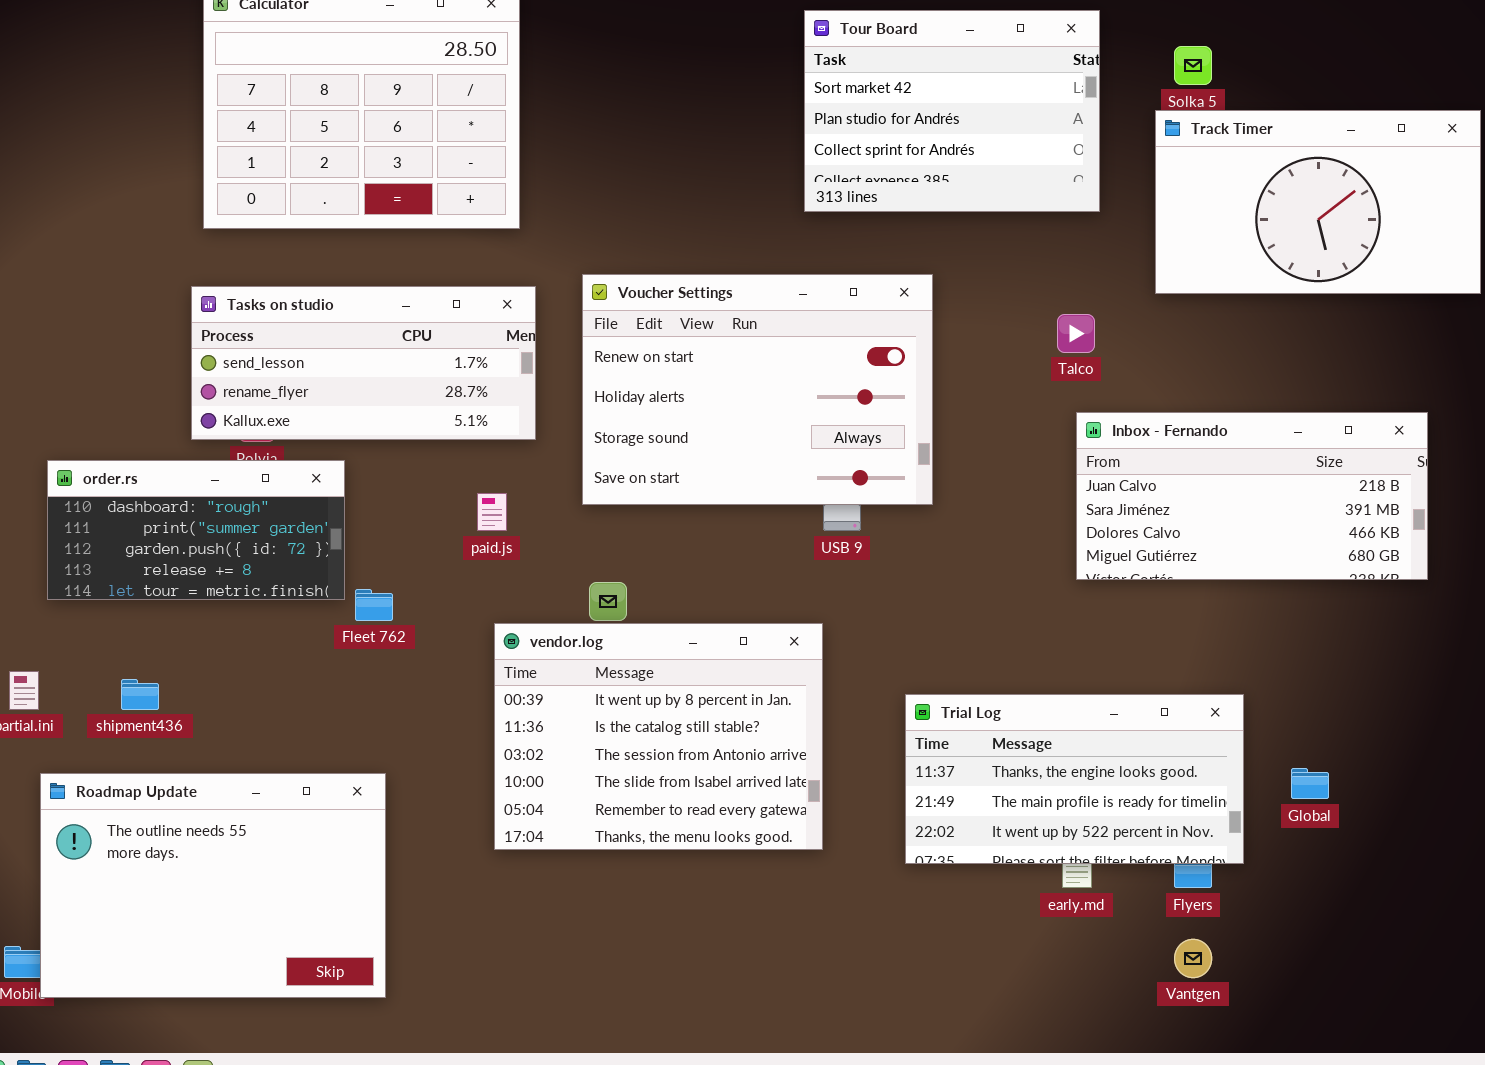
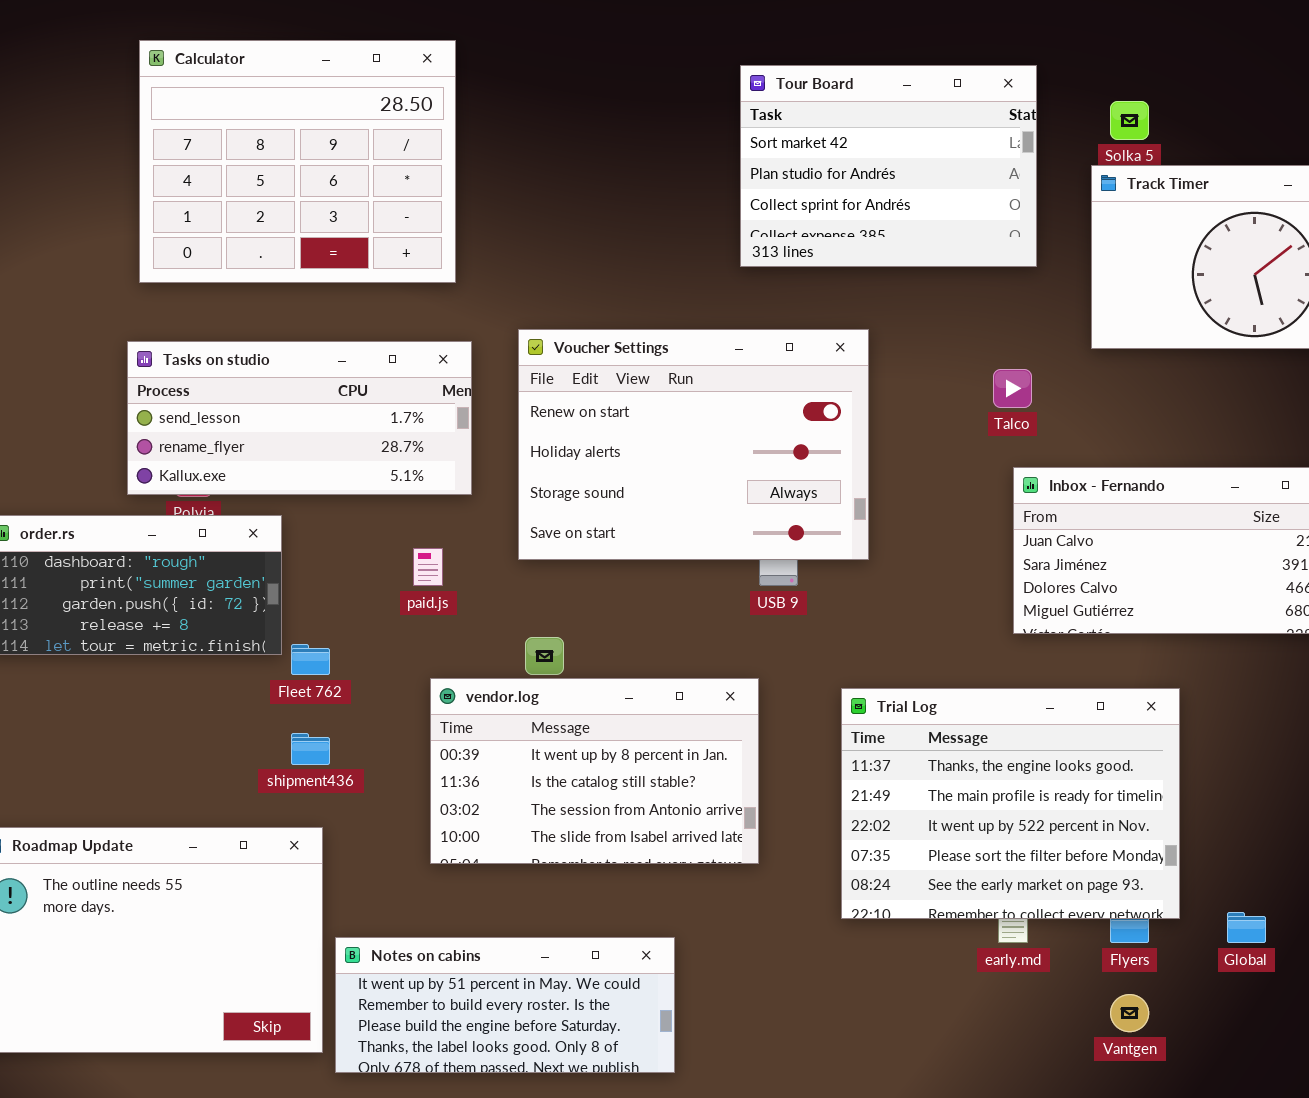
vendor.log: [494,623,823,850] -> [430,678,759,864], resized
shipment436: [121,679,159,710] -> [291,733,330,765], moved
Trial Log: [905,694,1244,864] -> [841,688,1180,919], resized
Global: [1291,768,1329,799] -> [1227,912,1266,943], moved
Notes on cabins: none -> [335,937,675,1073], opened

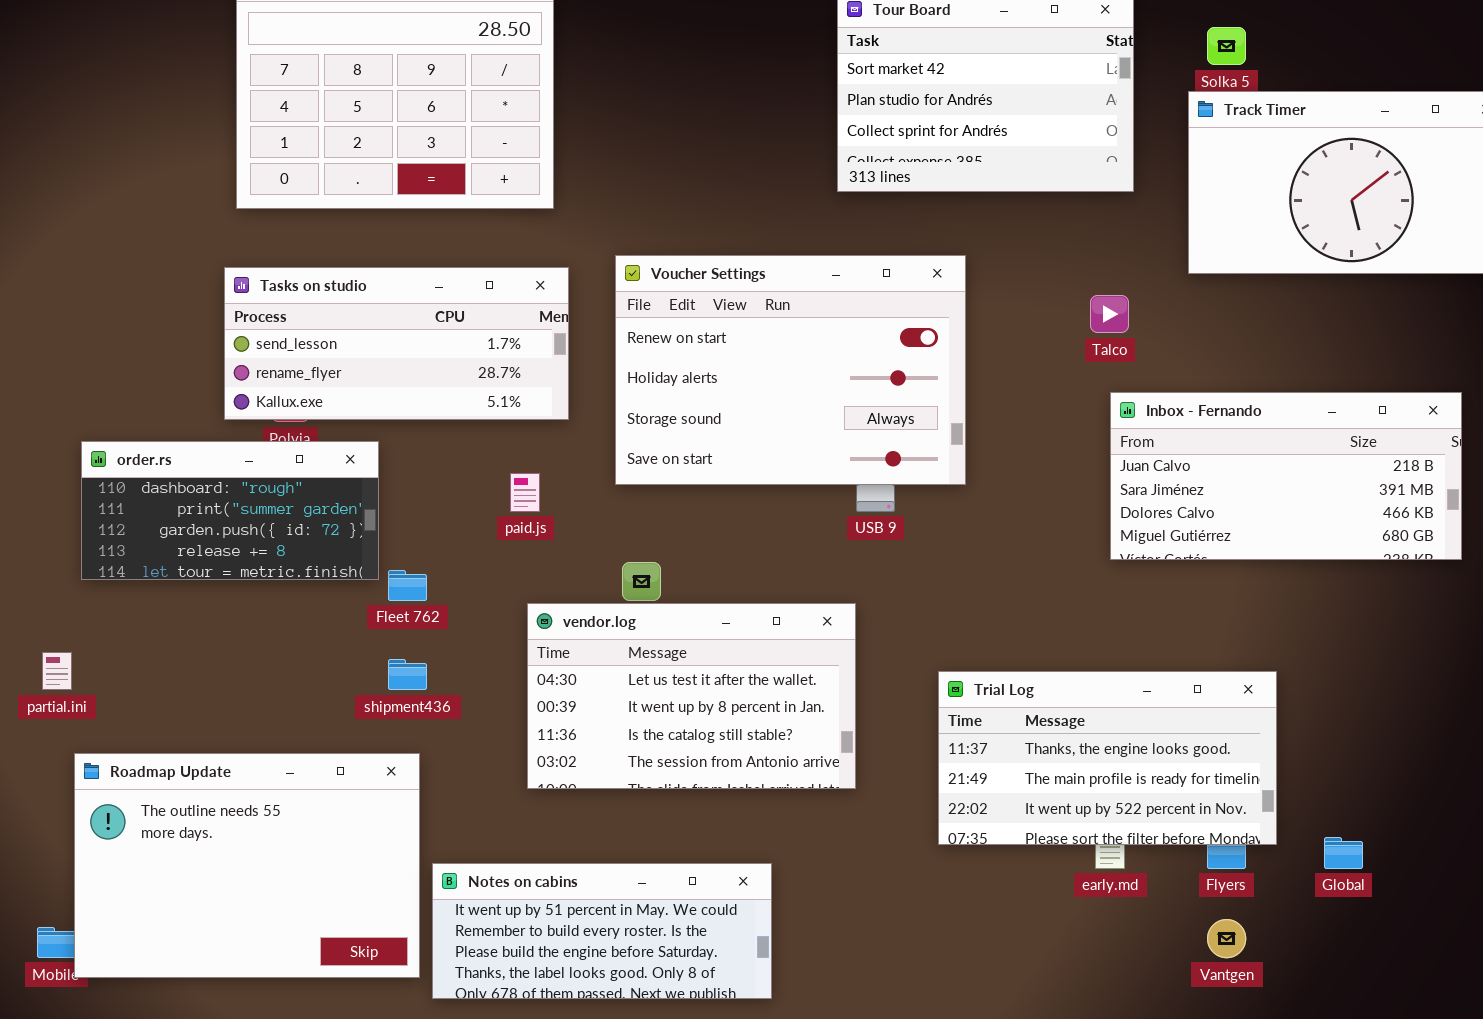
vendor.log: [430,678,759,864] -> [527,603,856,789], scrolled up 1 row
Trial Log: [841,688,1180,919] -> [938,671,1277,845], resized

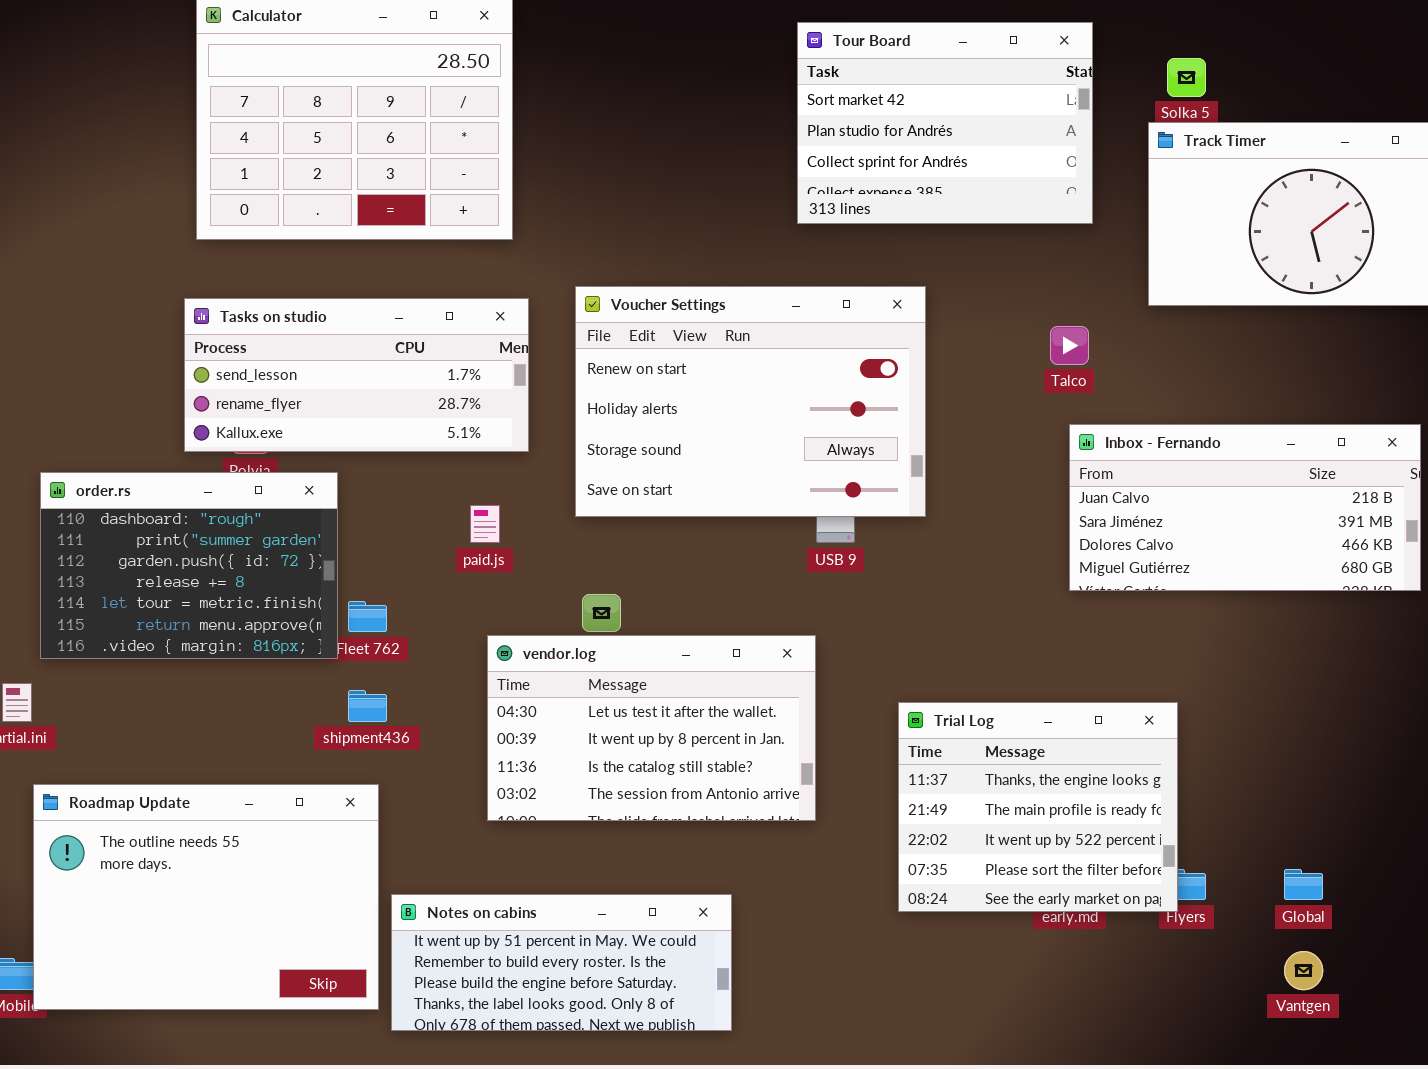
order.rs: [81,441,379,580] -> [40,472,338,659], resized
Trial Log: [938,671,1277,845] -> [898,702,1178,912], resized
Vantgen: [1207,919,1246,958] -> [1284,951,1323,990], moved

